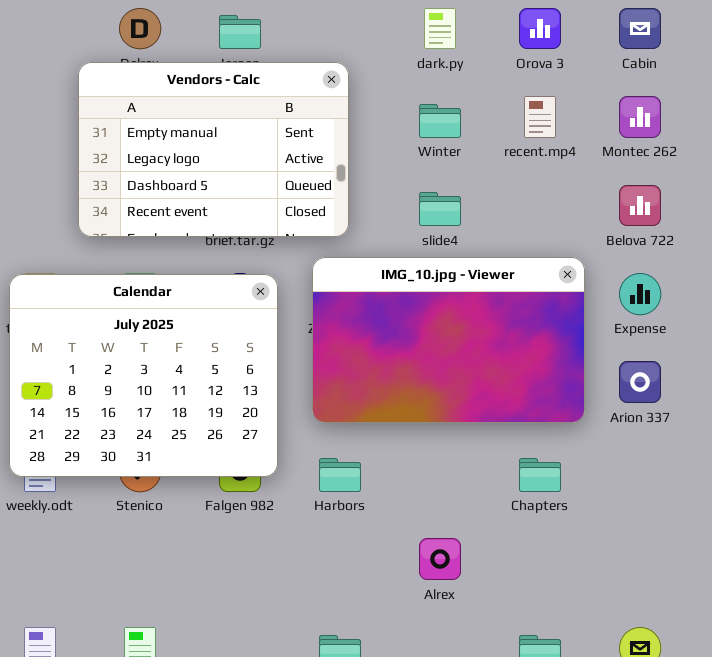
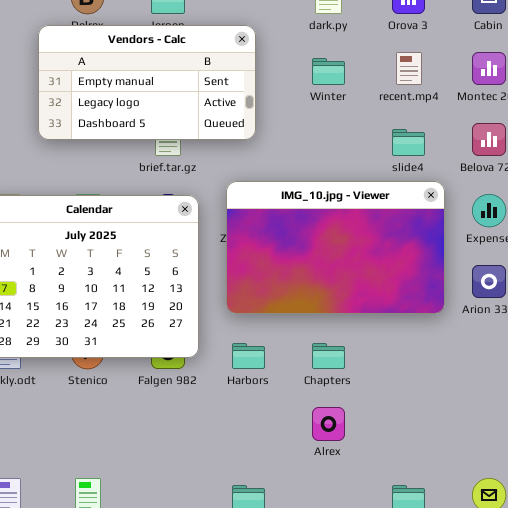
Vendors - Calc: [78,62,349,237] -> [38,25,256,140], resized
slide4: [419,192,461,226] -> [392,129,425,156], moved
Chapters: [519,458,561,492] -> [312,343,345,369], moved

